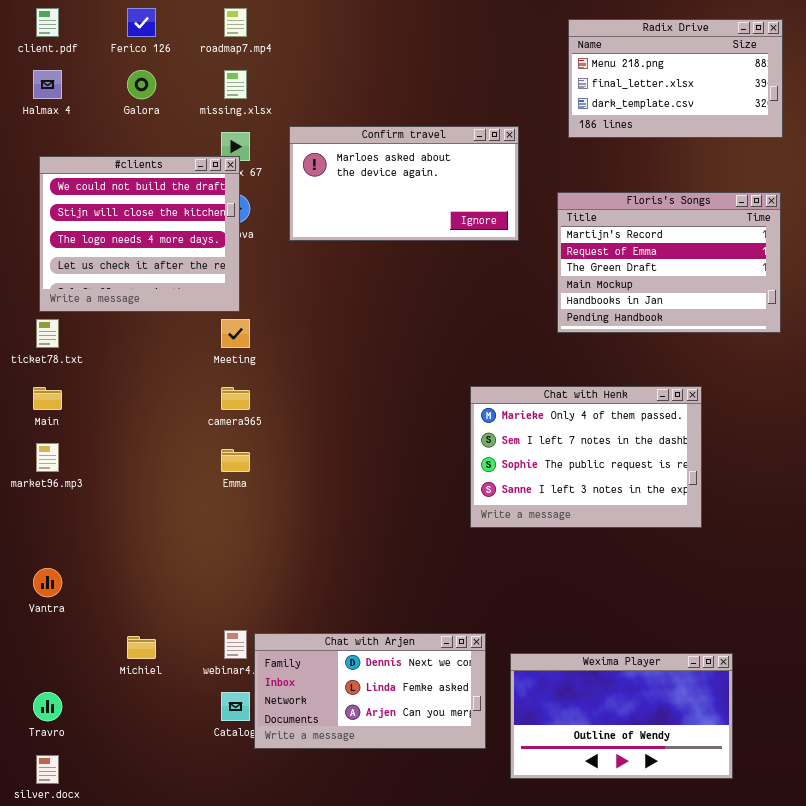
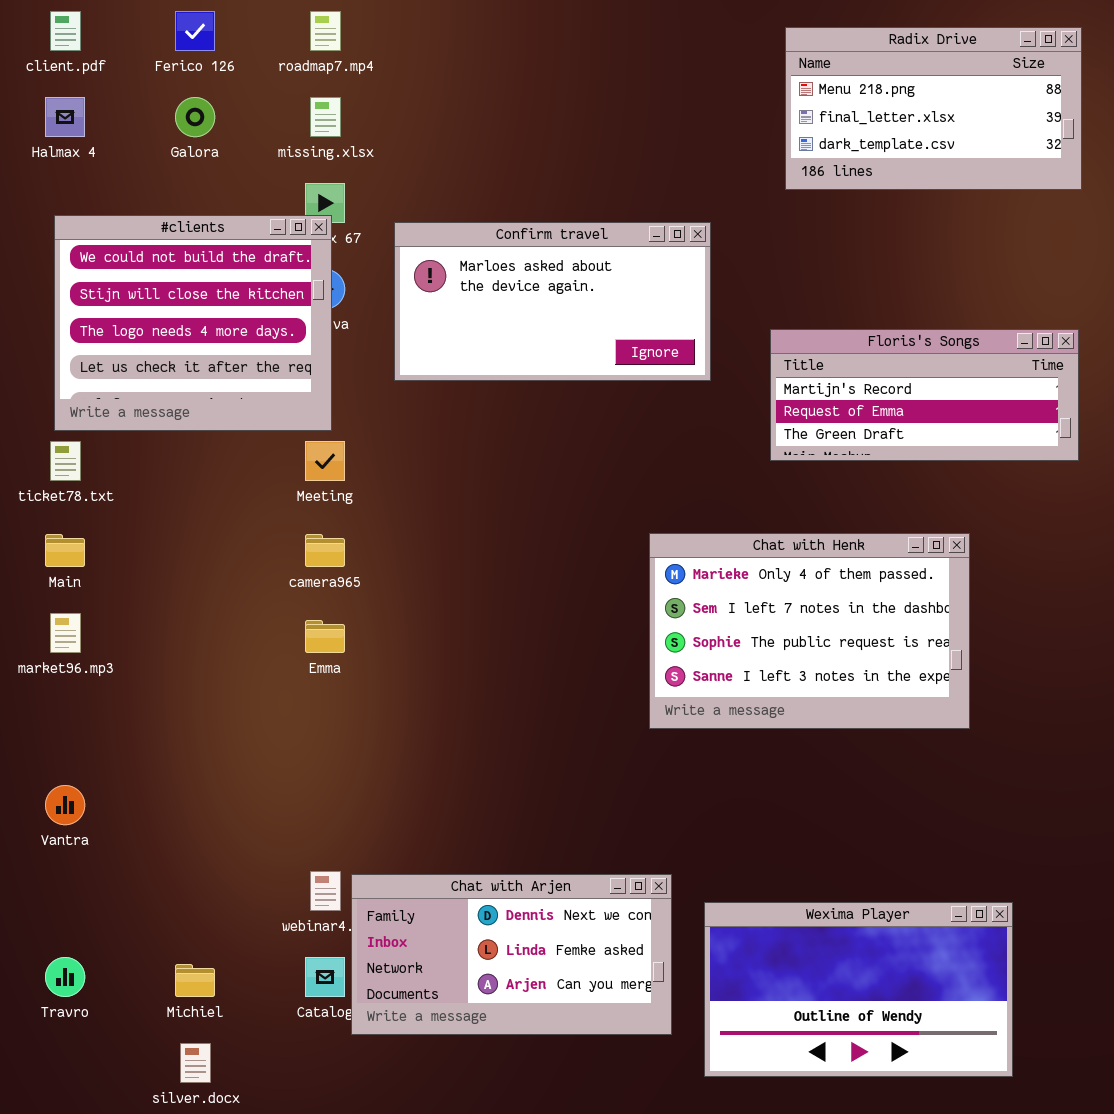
Confirm travel: [289,126,519,241] -> [394,222,711,381], moved
Floris's Songs: [557,192,781,333] -> [770,329,1079,461], resized
Michiel: [127,636,156,659] -> [175,964,215,997], moved
silver.docx: [36,755,59,784] -> [180,1043,211,1083], moved

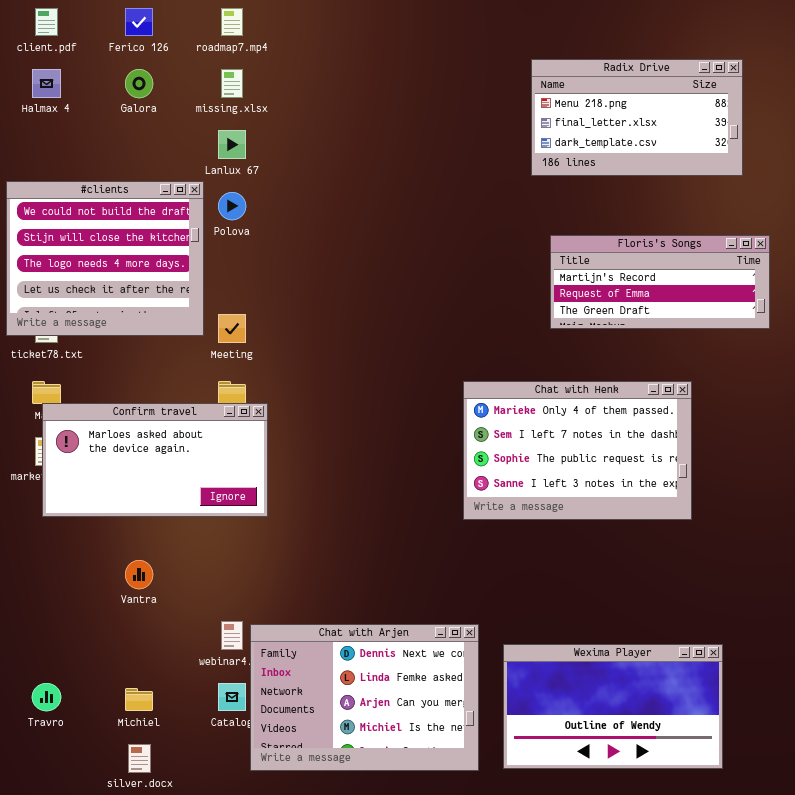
Radix Drive: [785,27,1082,190] -> [531,59,743,176], moved
#clients: [54,215,332,431] -> [6,181,204,336], moved
Confirm travel: [394,222,711,381] -> [42,403,268,517], moved
Vantra: [45,785,85,825] -> [125,560,153,589], moved
Chat with Arjen: [351,874,672,1035] -> [250,624,479,771], resized

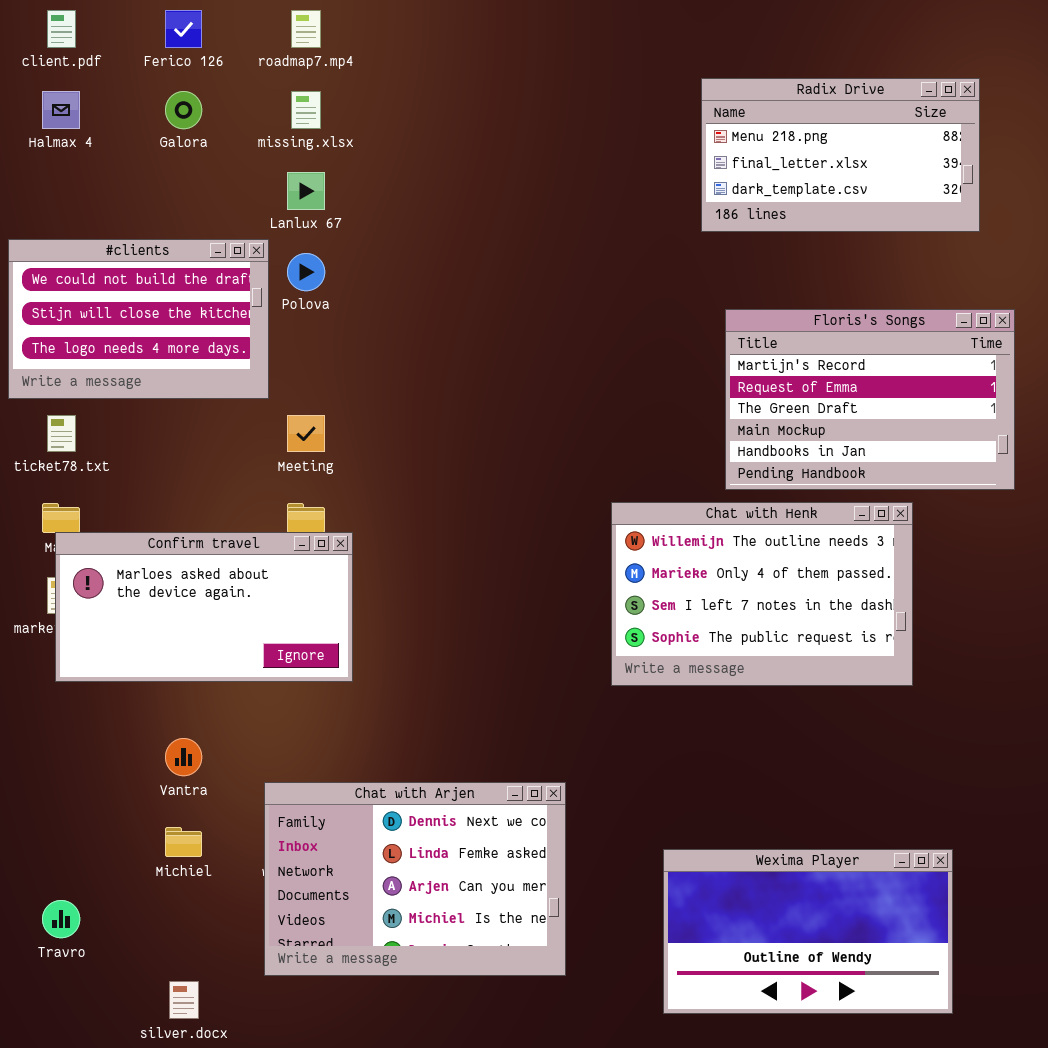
#clients: [6,181,204,336] -> [8,239,269,399], resized
Floris's Songs: [550,235,770,329] -> [725,309,1015,490], resized
Chat with Henk: [463,381,692,520] -> [611,502,913,686], scrolled up 1 row
Chat with Arjen: [250,624,479,771] -> [264,782,566,976], moved
Michiel: [125,688,153,711] -> [165,827,202,857], moved

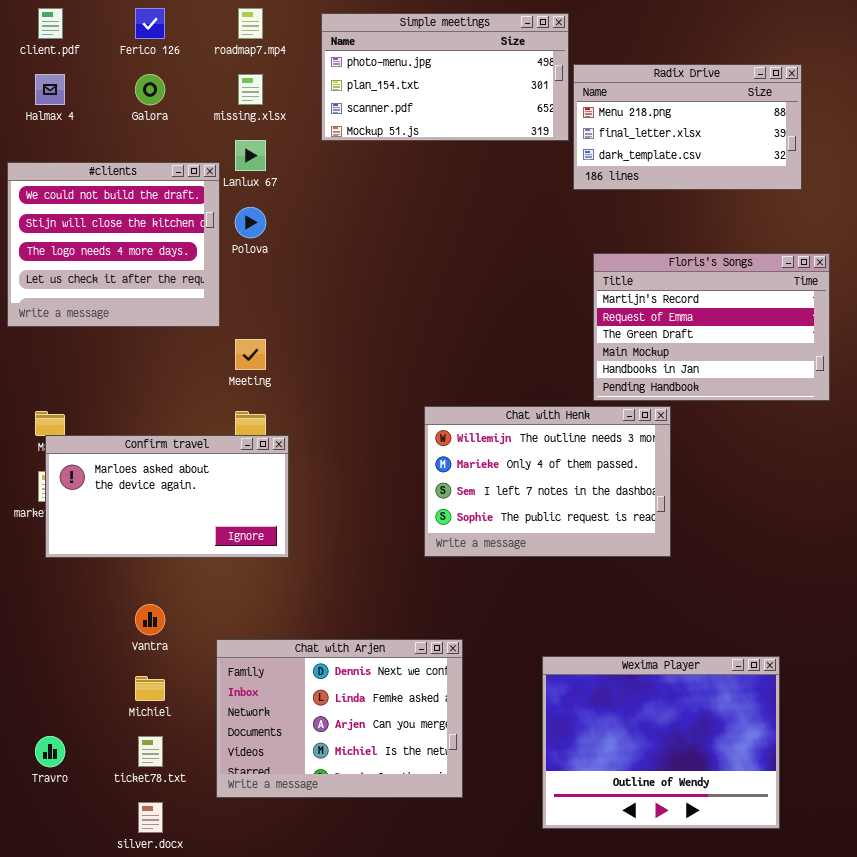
Simple meetings: none -> [321,13,569,141], opened
#clients: [8,239,269,399] -> [7,162,220,327], resized
ticket78.txt: [47,415,76,452] -> [138,736,163,767], moved
Chat with Henk: [611,502,913,686] -> [424,406,671,557], moved
Wexima Player: [663,849,953,1014] -> [542,656,780,829], resized

